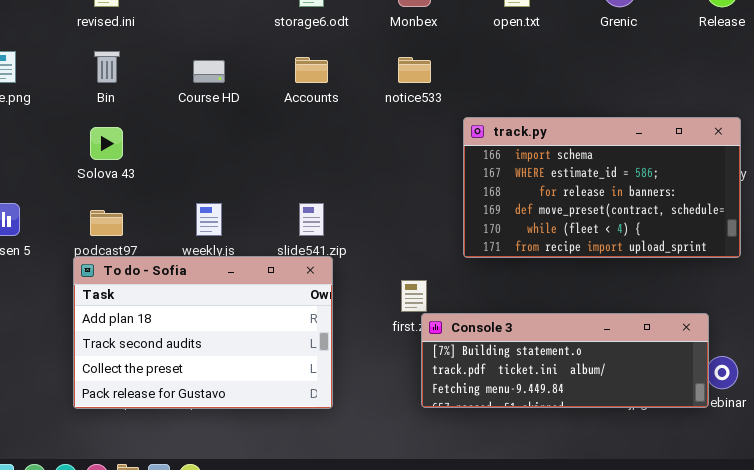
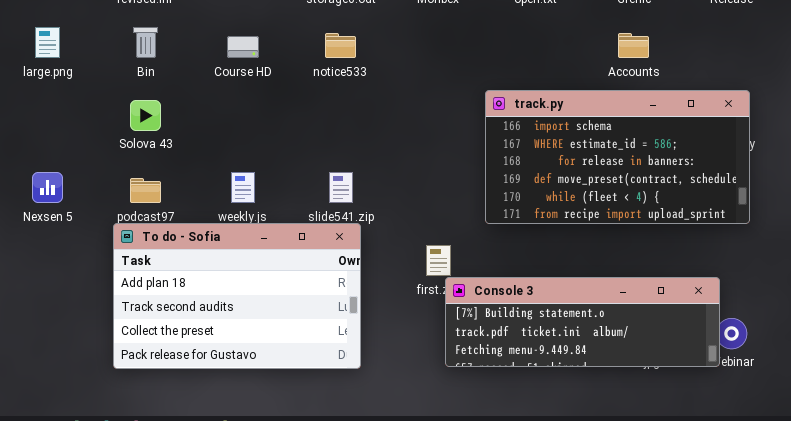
Accounts: [295,57,328,83] -> [618,33,649,58], moved
notice533: [398,57,431,83] -> [325,33,356,58], moved

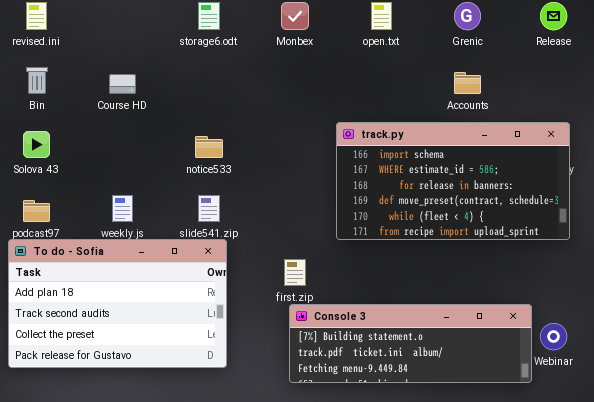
notice533: [325,33,356,58] -> [195,136,223,158], moved
Console 3: [445,277,720,367] -> [289,304,532,383], moved

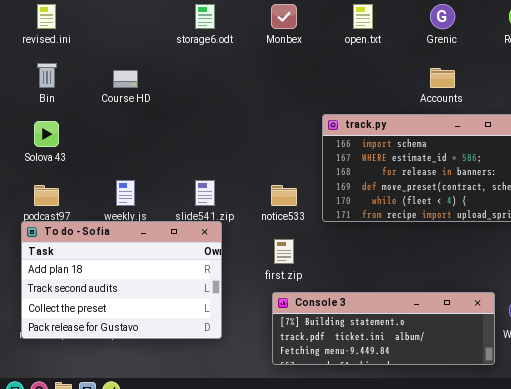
notice533: [195,136,223,158] -> [271,185,297,206], moved
Console 3: [289,304,532,383] -> [272,292,495,365], moved

